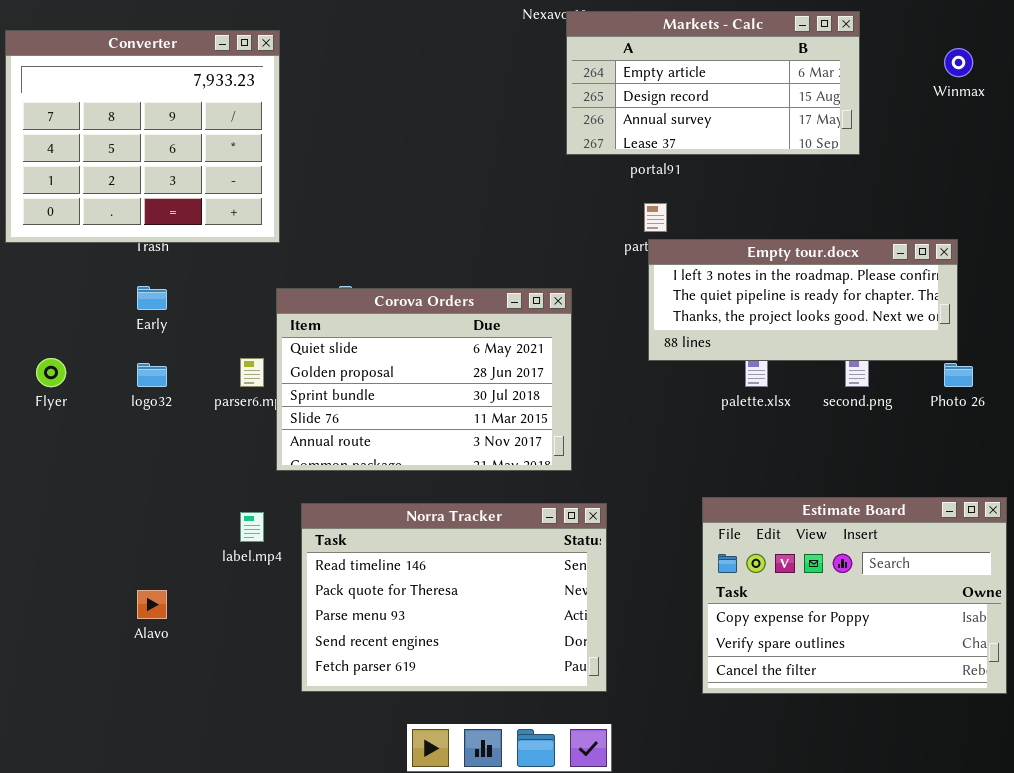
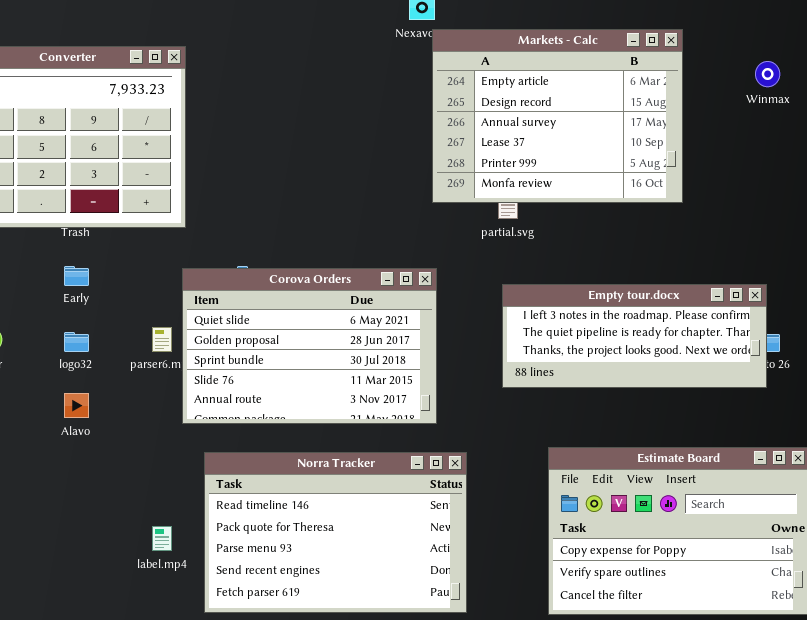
Markets - Calc: [566,11,860,155] -> [432,29,683,203], resized
Empty tour.docx: [648,239,958,361] -> [502,284,767,388], moved
label.mp4: [240,512,264,542] -> [152,526,172,551], moved
Alavo: [137,590,167,619] -> [64,393,89,418], moved

